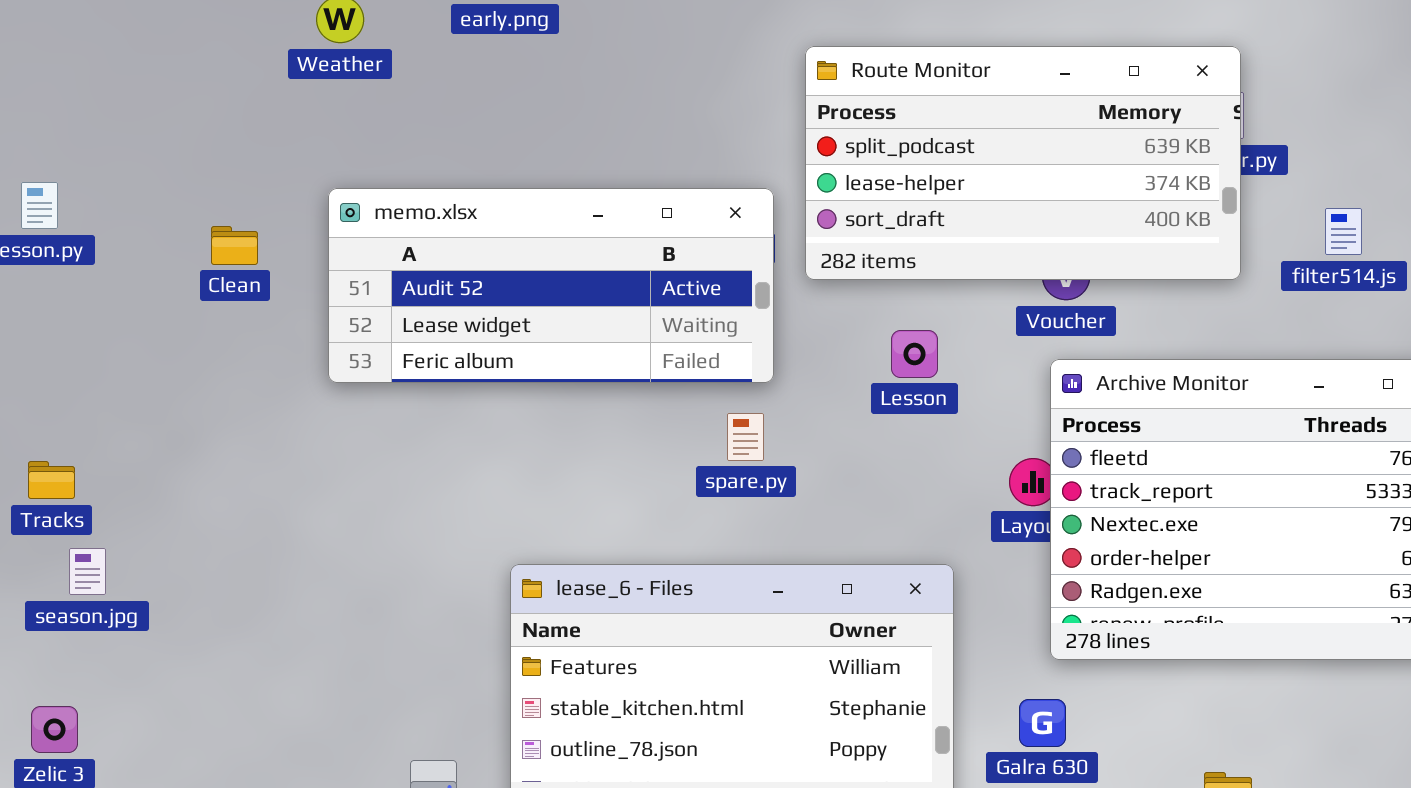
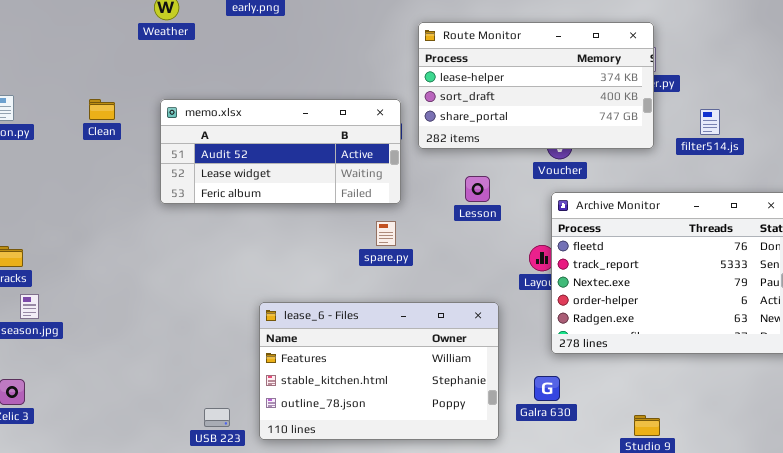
Route Monitor: [805,46,1241,280] -> [418,22,654,149], scrolled down 1 row
Clean: [211,226,258,265] -> [89,99,115,120], moved

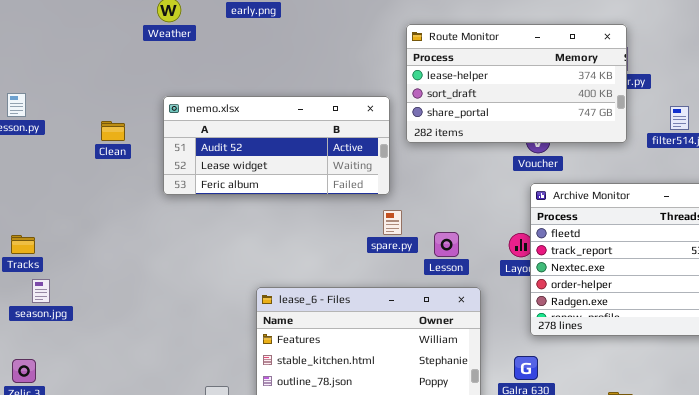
Clean: [89,99,115,120] -> [101,121,125,141], moved
Lesson: [465,176,490,202] -> [434,232,459,257], moved
spare.py: [376,221,396,246] -> [383,210,402,235], moved

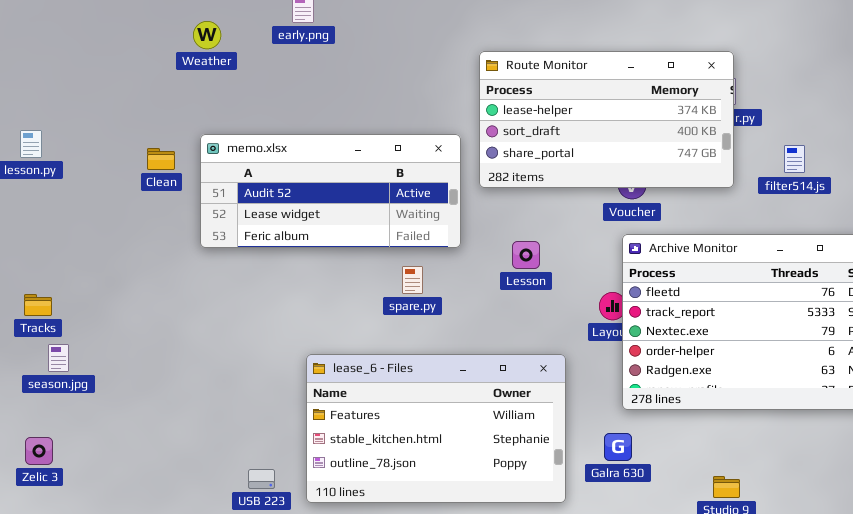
Clean: [101,121,125,141] -> [147,148,175,170], moved
spare.py: [383,210,402,235] -> [402,266,423,294], moved
Lesson: [434,232,459,257] -> [512,241,540,269], moved

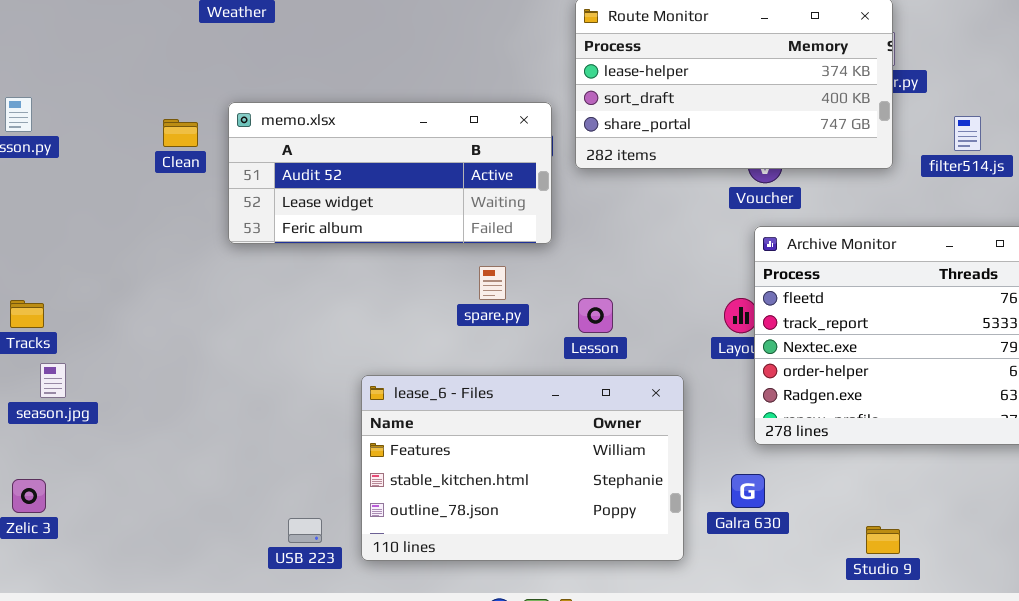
Lesson: [512,241,540,269] -> [578,298,613,333], moved

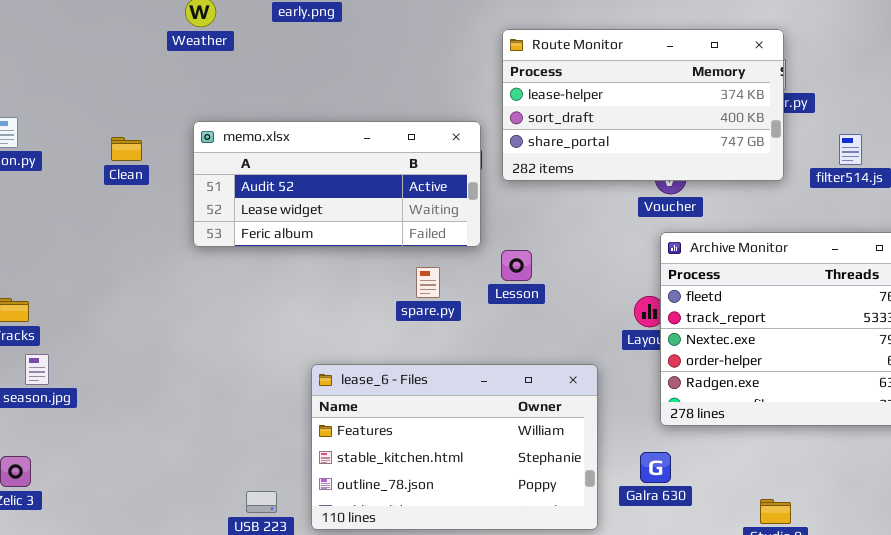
Clean: [163,119,198,147] -> [111,137,142,161], moved
Lesson: [578,298,613,333] -> [501,250,532,281], moved

